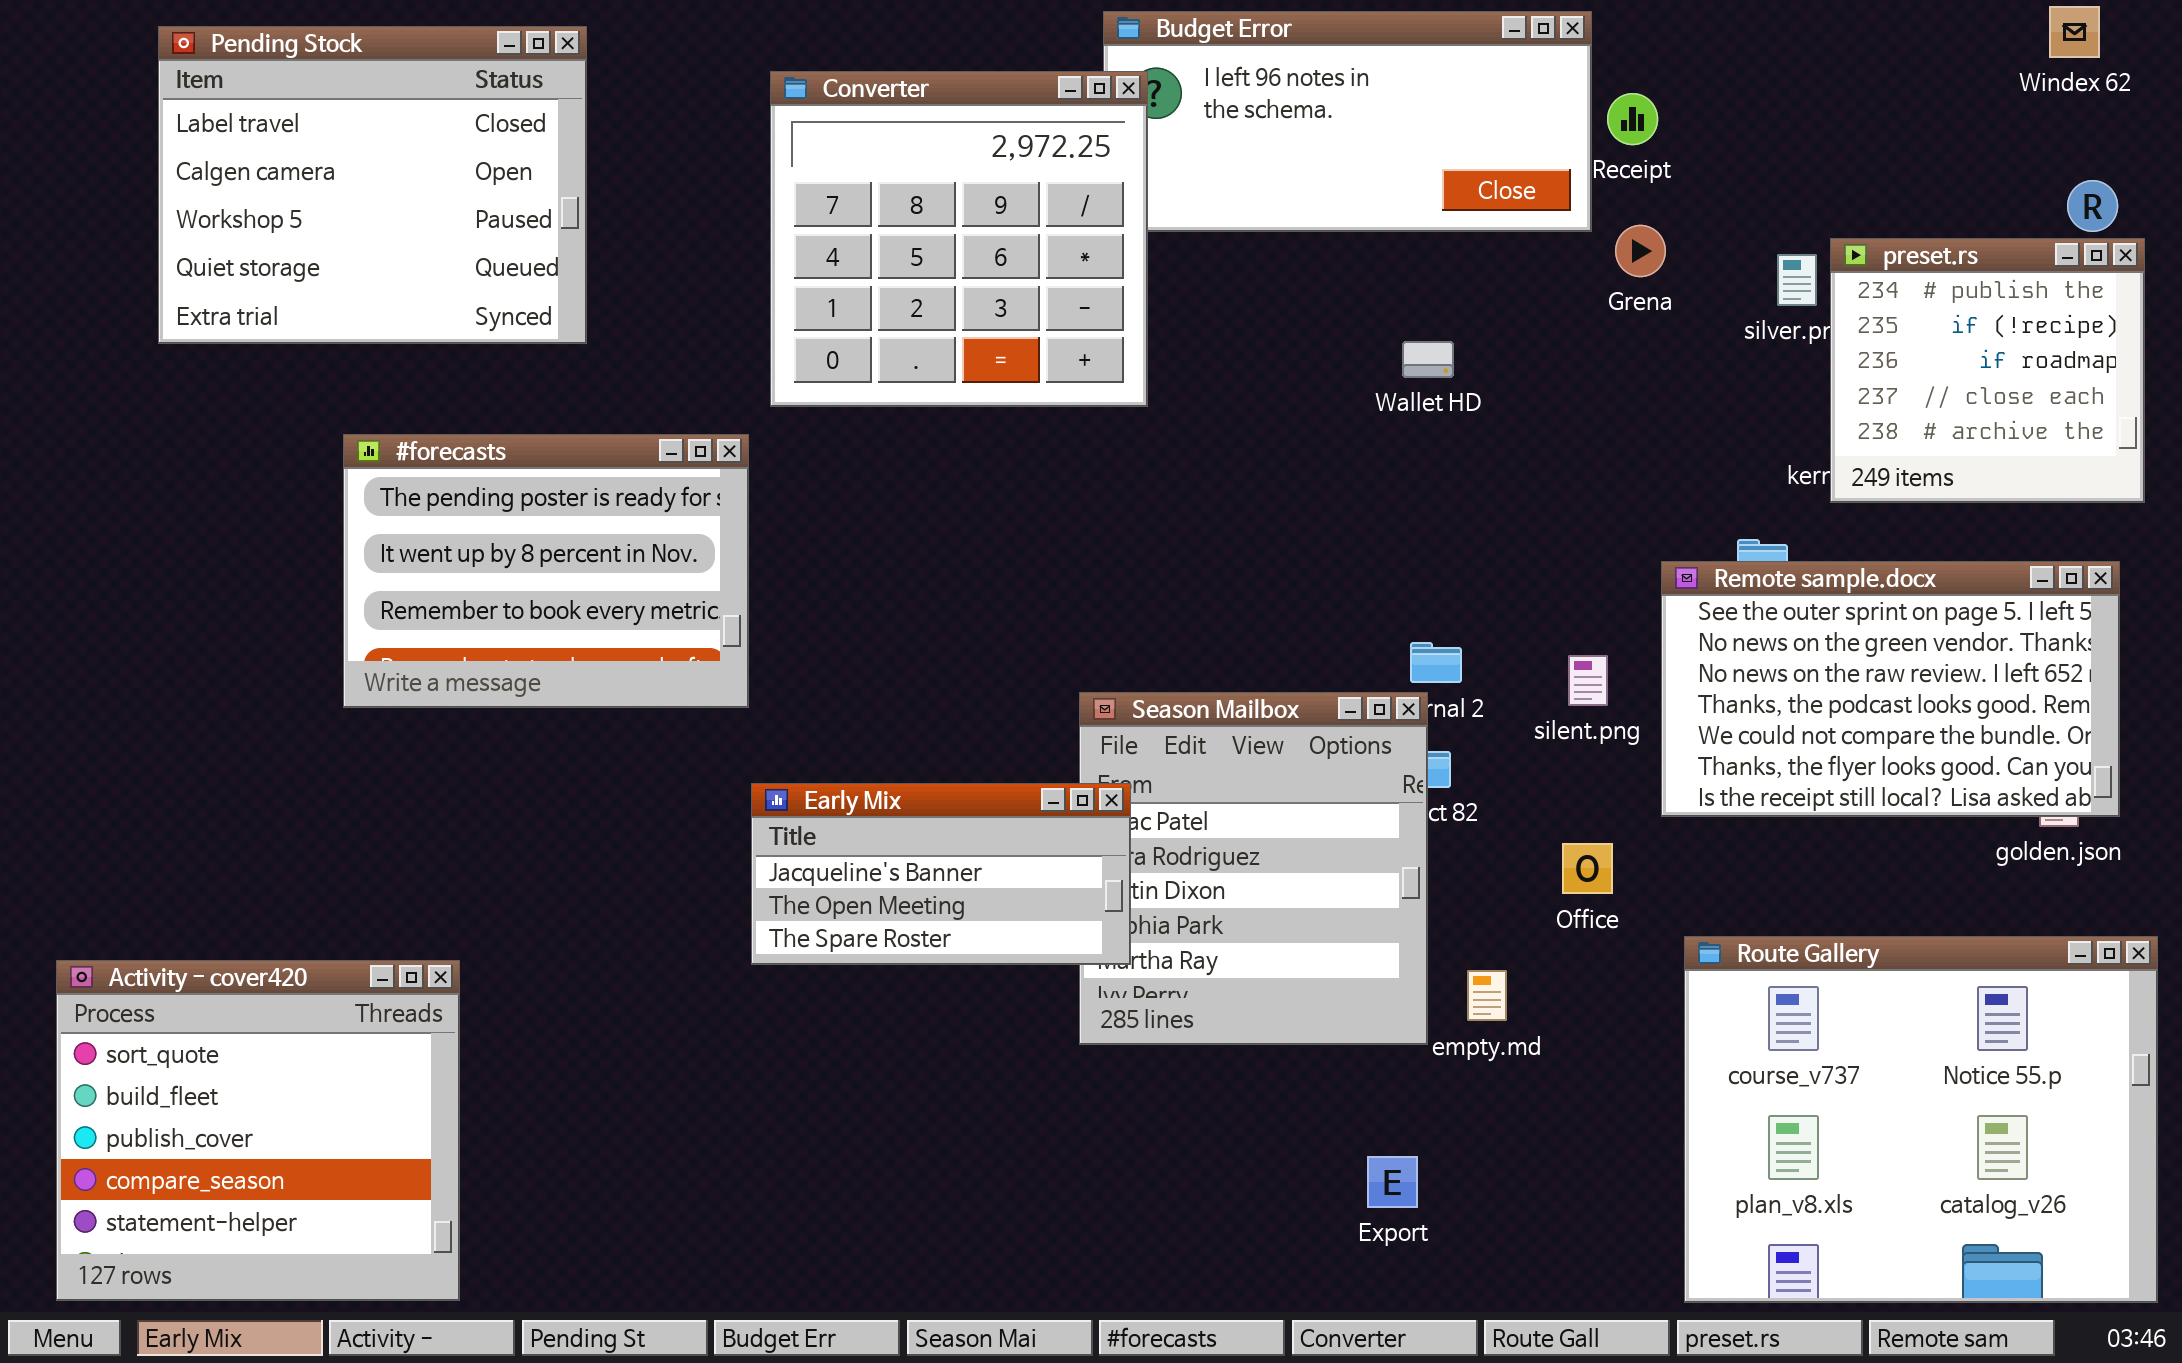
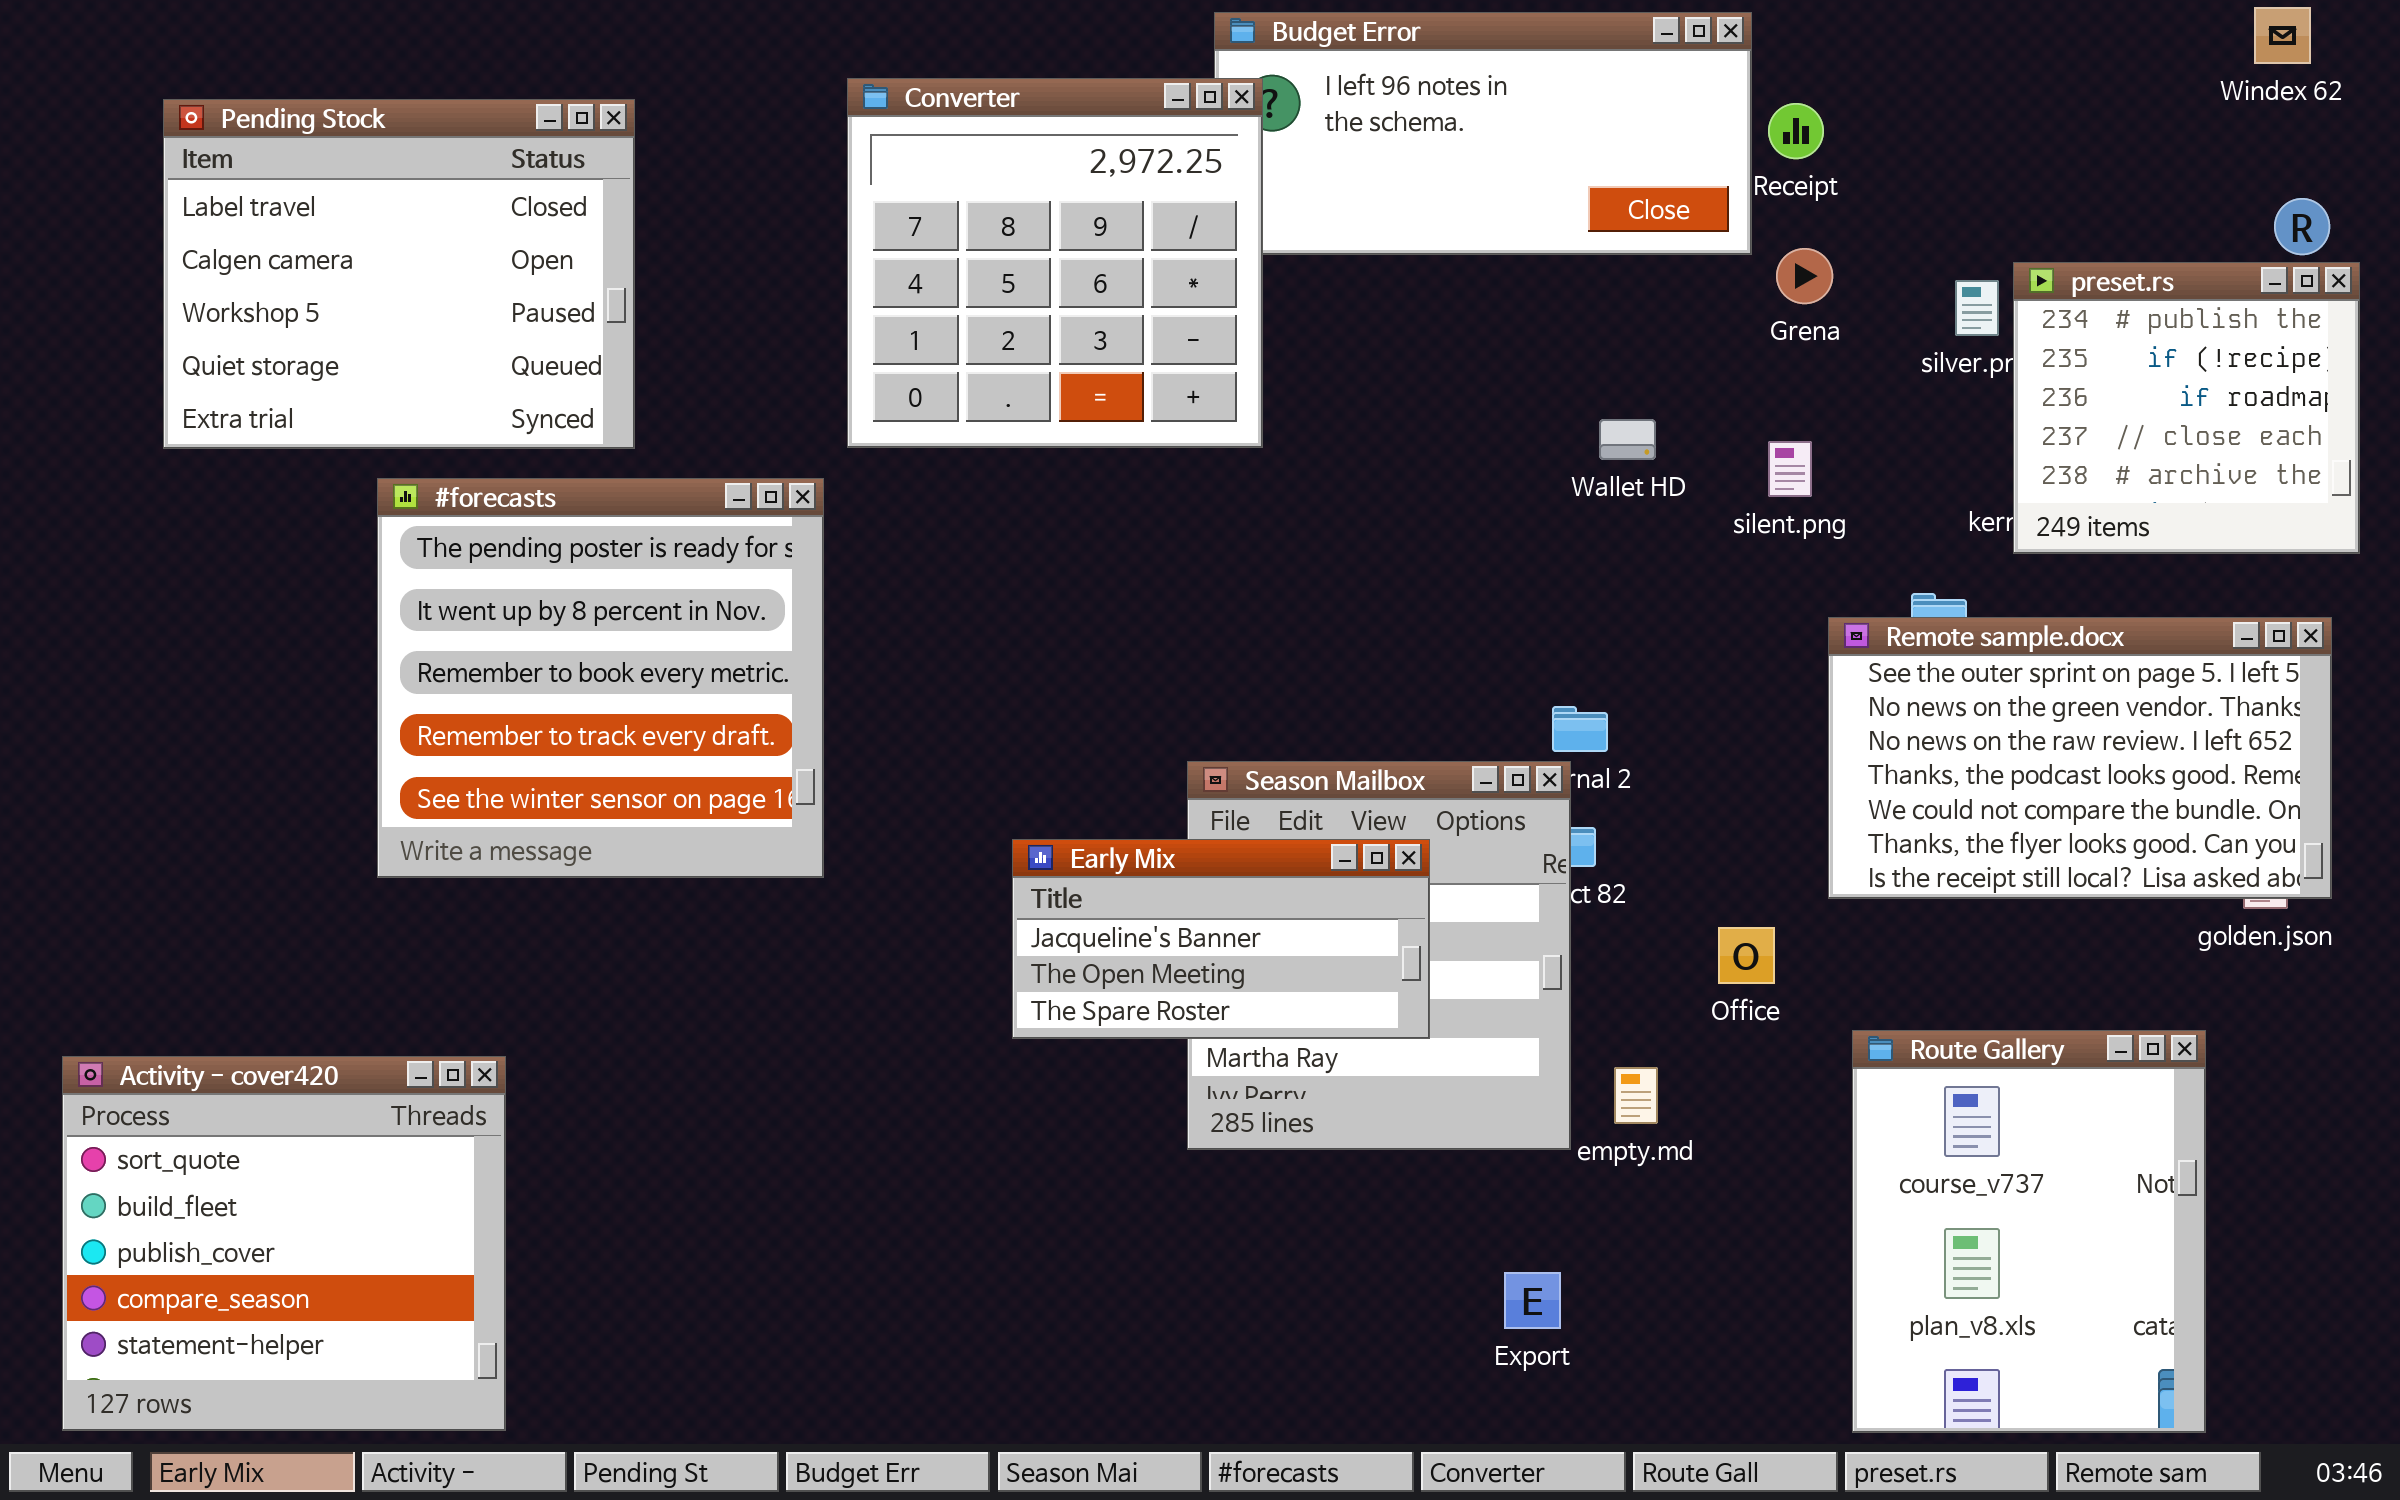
Pending Stock: [158,26,587,344] -> [163,99,635,449], moved
Wallet HD: [1402,341,1454,378] -> [1599,419,1656,460], moved
#forecasts: [343,434,749,708] -> [377,478,824,878], resized
silent.png: [1568,655,1608,706] -> [1768,441,1812,497], moved
Early Mix: [751,783,1131,965] -> [1012,839,1430,1039], moved
Route Gallery: [1684,936,2158,1303] -> [1852,1030,2206,1433], resized

